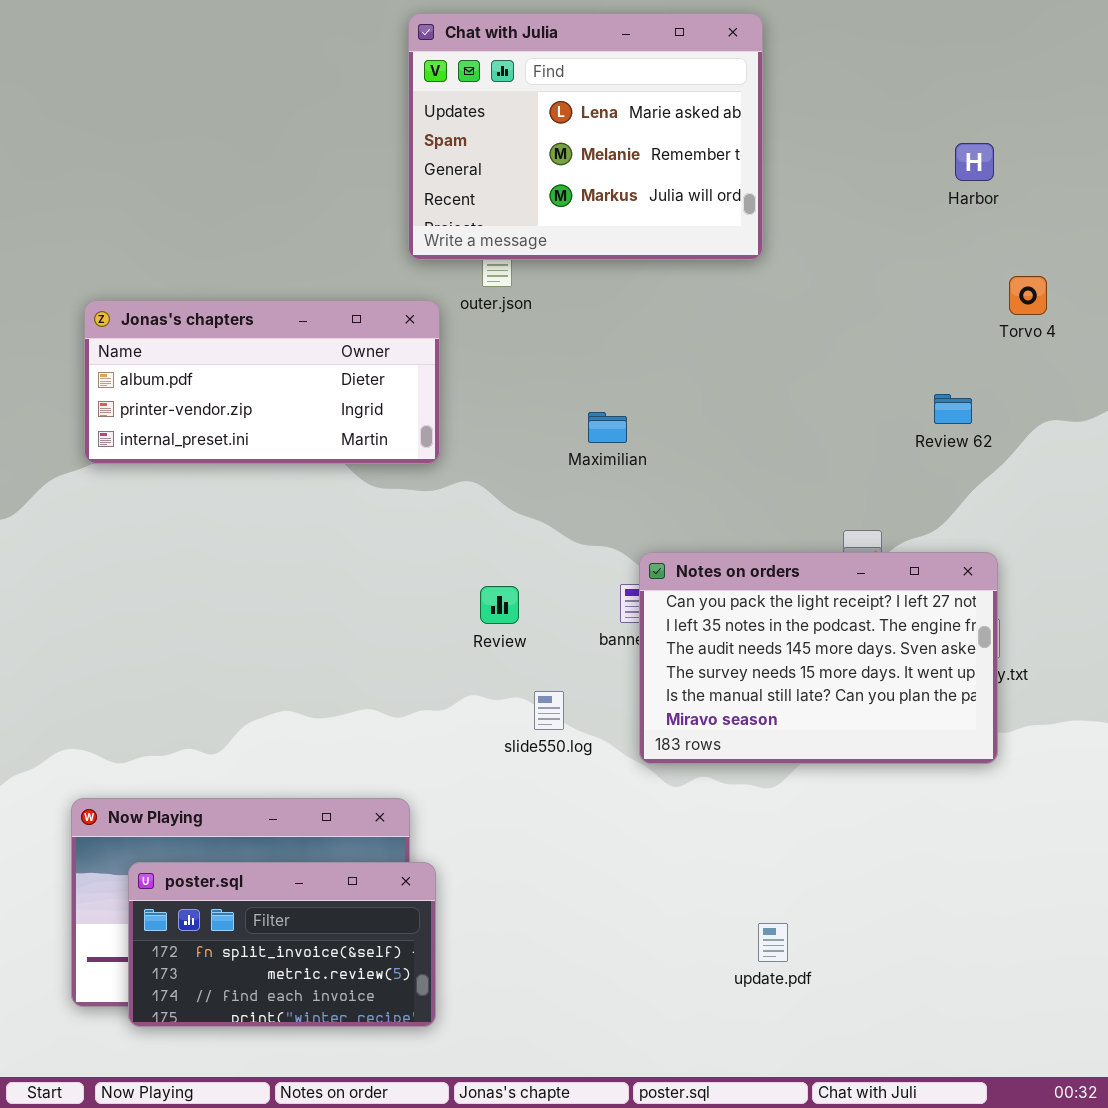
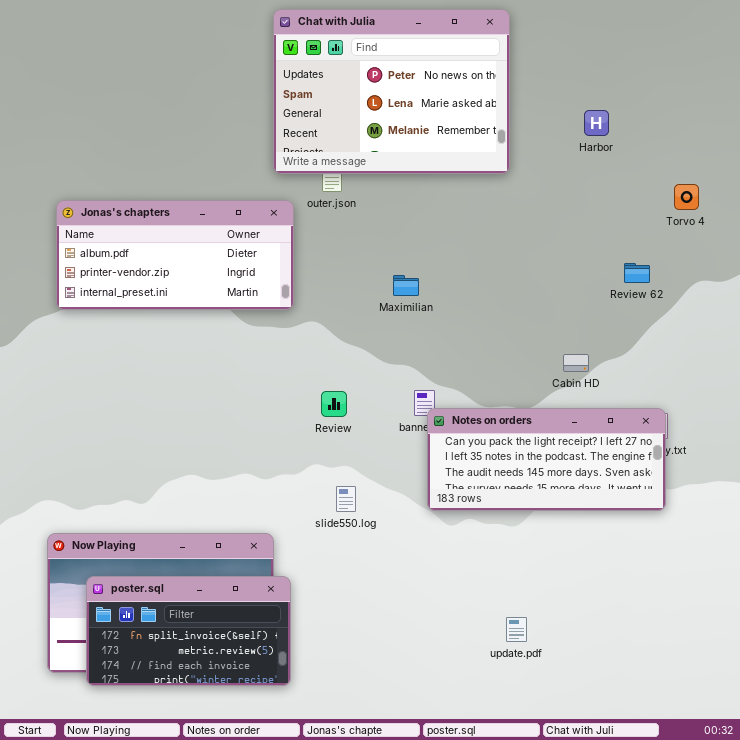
Chat with Julia: [408,13,763,260] -> [273,9,510,174], scrolled up 1 row
Harbor: [955,143,994,181] -> [584,110,609,136], moved
Notes on orders: [639,552,998,764] -> [427,408,666,511], resized
slide550.log: [534,691,564,730] -> [336,486,356,512], moved

